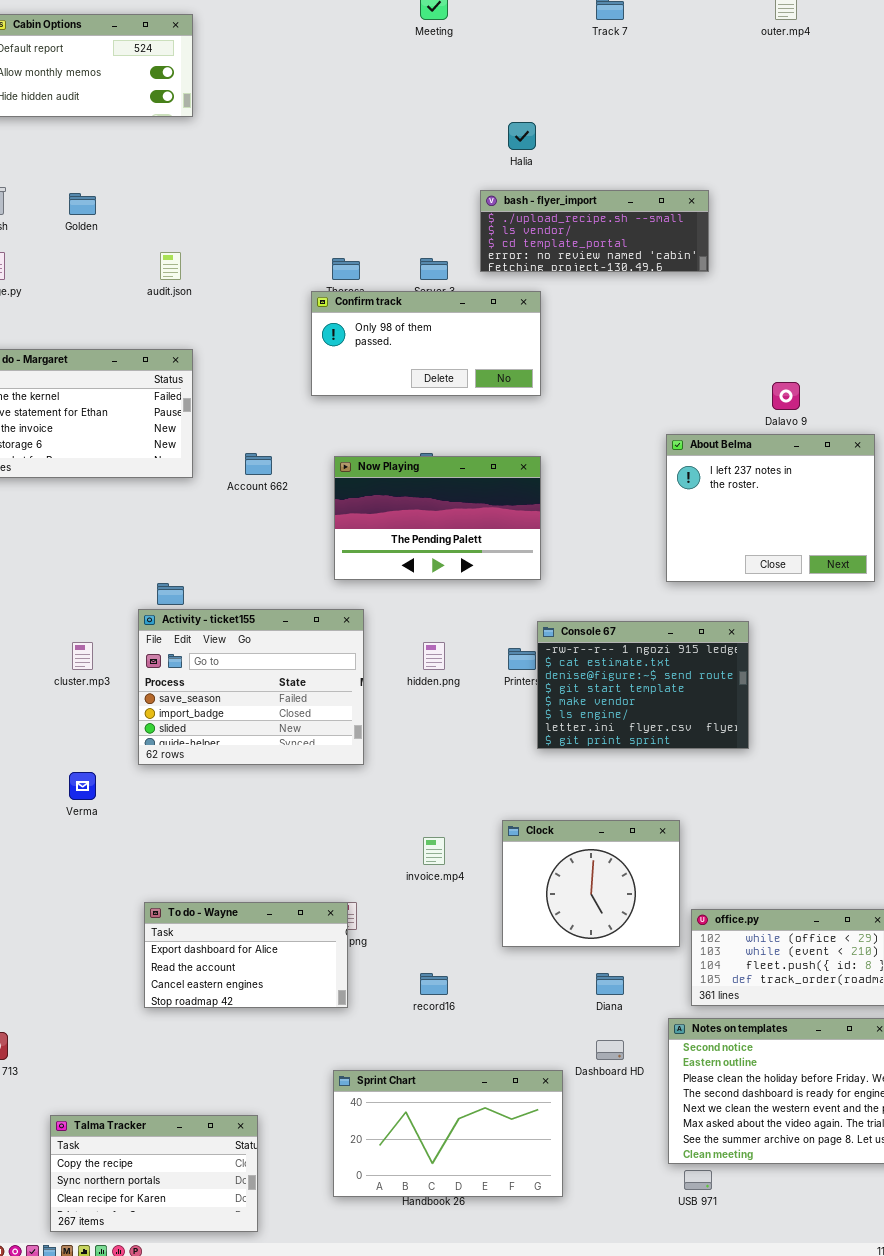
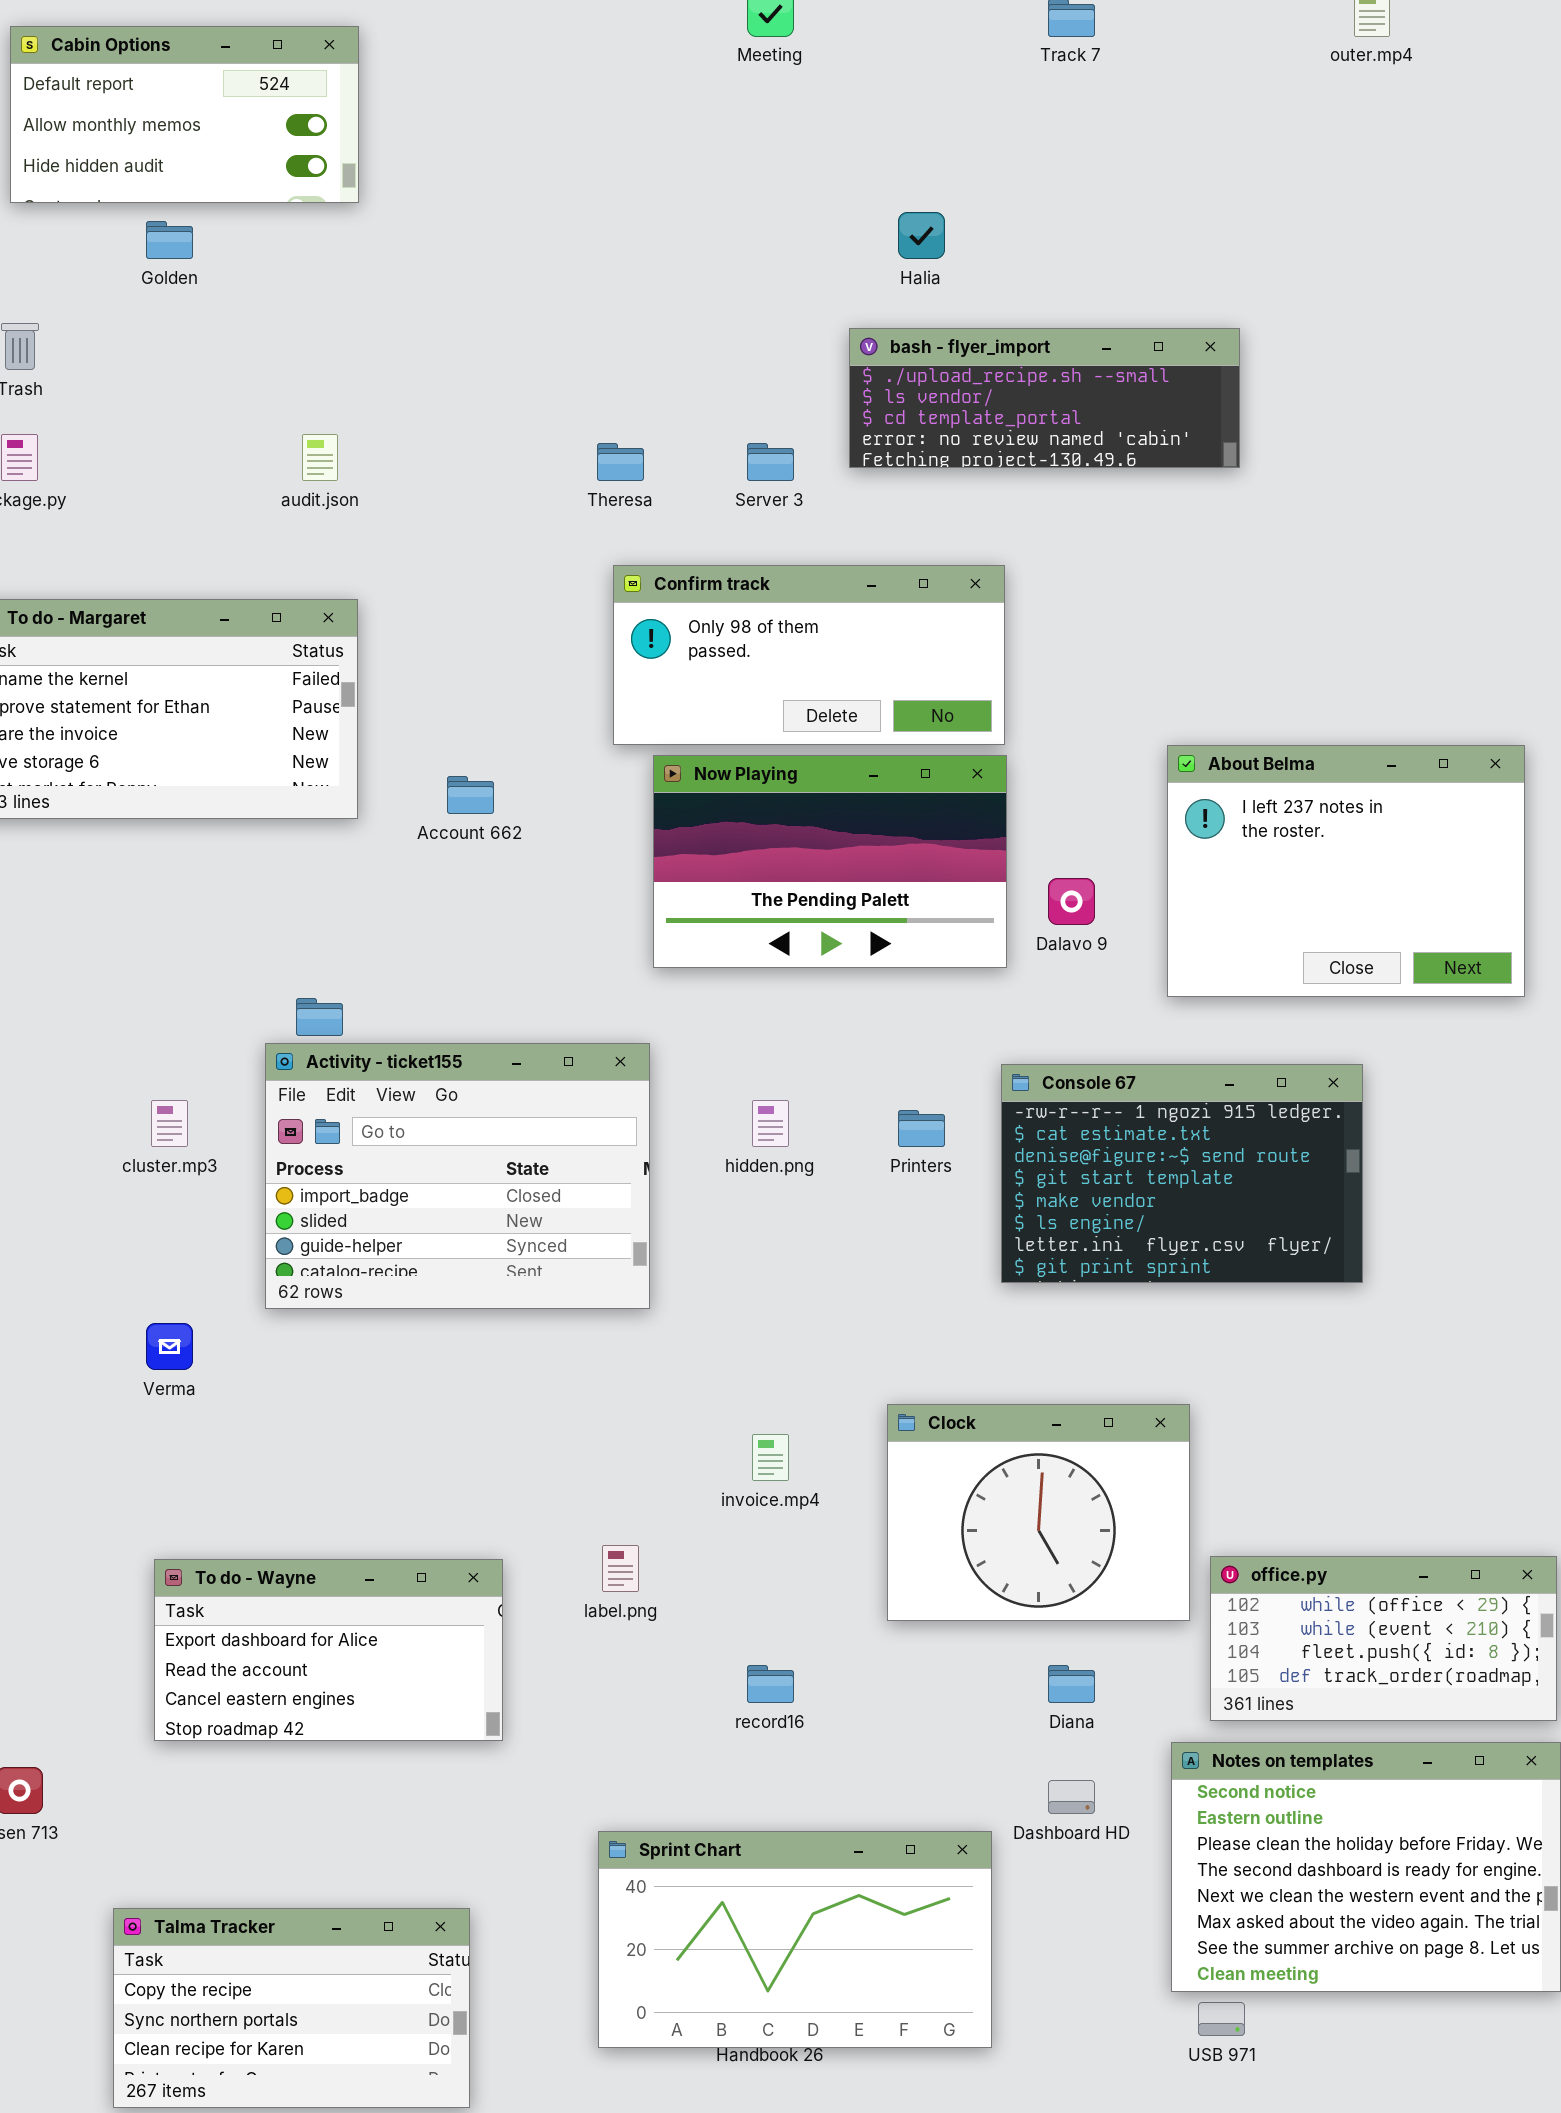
Golden: [69,193,96,215] -> [146,221,193,259], moved
Confirm track: [311,291,541,396] -> [613,565,1005,745], moved
Dalavo 9: [772,382,800,410] -> [1048,878,1095,925], moved
Now Playing: [334,456,541,580] -> [653,755,1007,968], moved
Activity - ticket155: [138,609,364,765] -> [265,1043,650,1309], scrolled down 1 row
Console 67: [537,621,749,749] -> [1001,1064,1363,1283], moved
To do - Wayne: [144,902,348,1008] -> [154,1559,503,1741], moved

